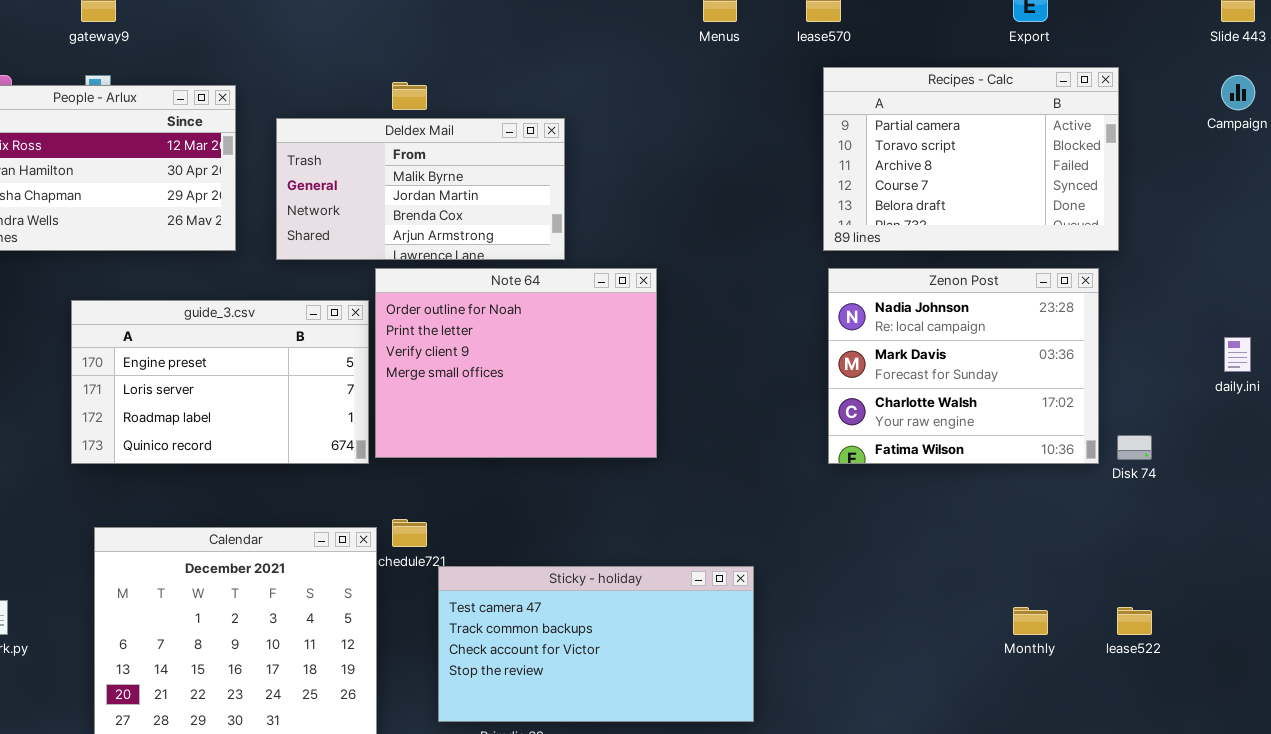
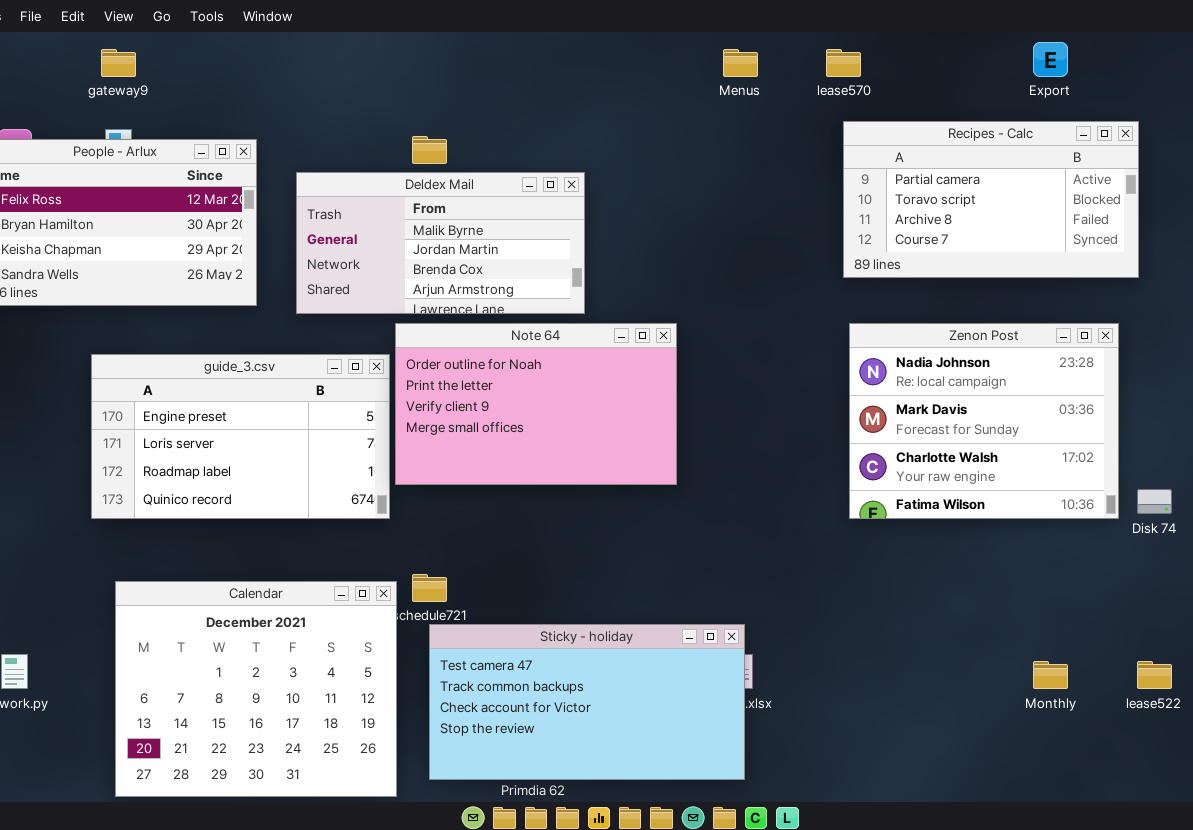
Recipes - Calc: [823,67,1119,251] -> [843,121,1139,278], resized
Note 64: [375,268,657,458] -> [395,323,677,485], resized
Sticky - holiday: [438,566,754,722] -> [429,624,745,780], moved

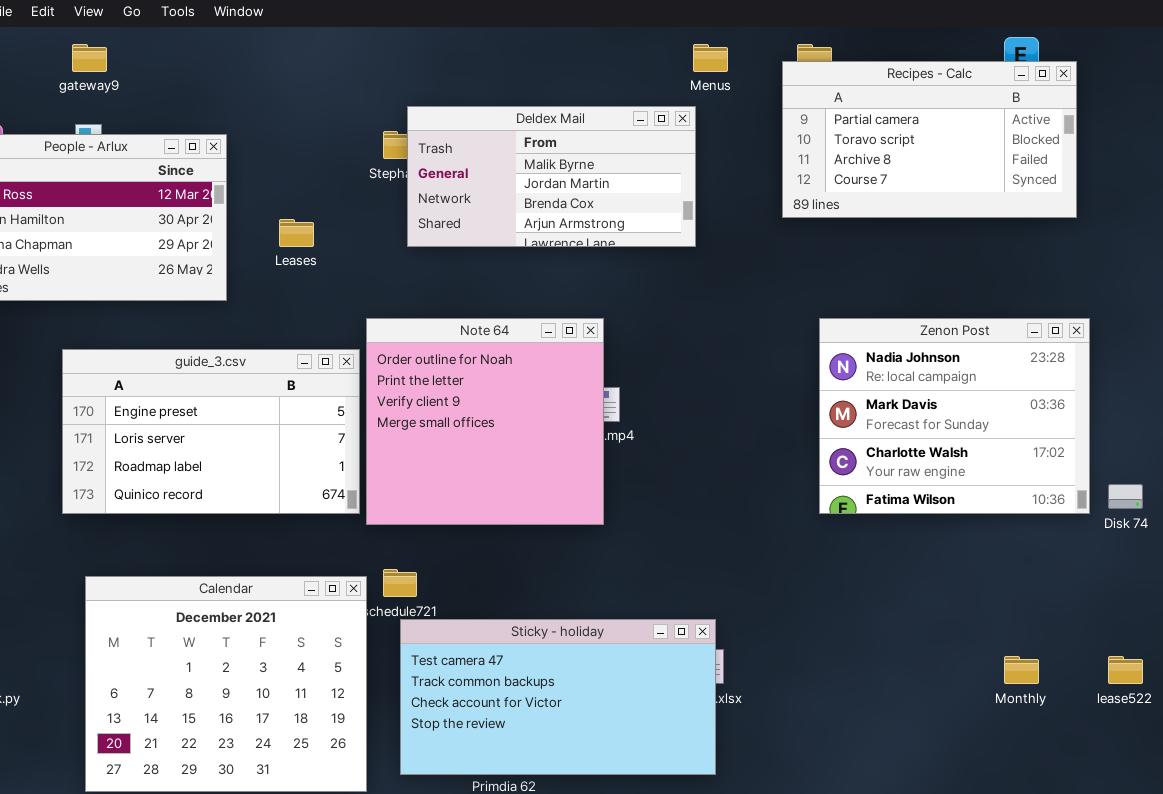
Recipes - Calc: [843,121,1139,278] -> [782,61,1077,218], moved
Deldex Mail: [296,172,585,314] -> [407,106,696,247], moved
Note 64: [395,323,677,485] -> [366,318,604,525], resized

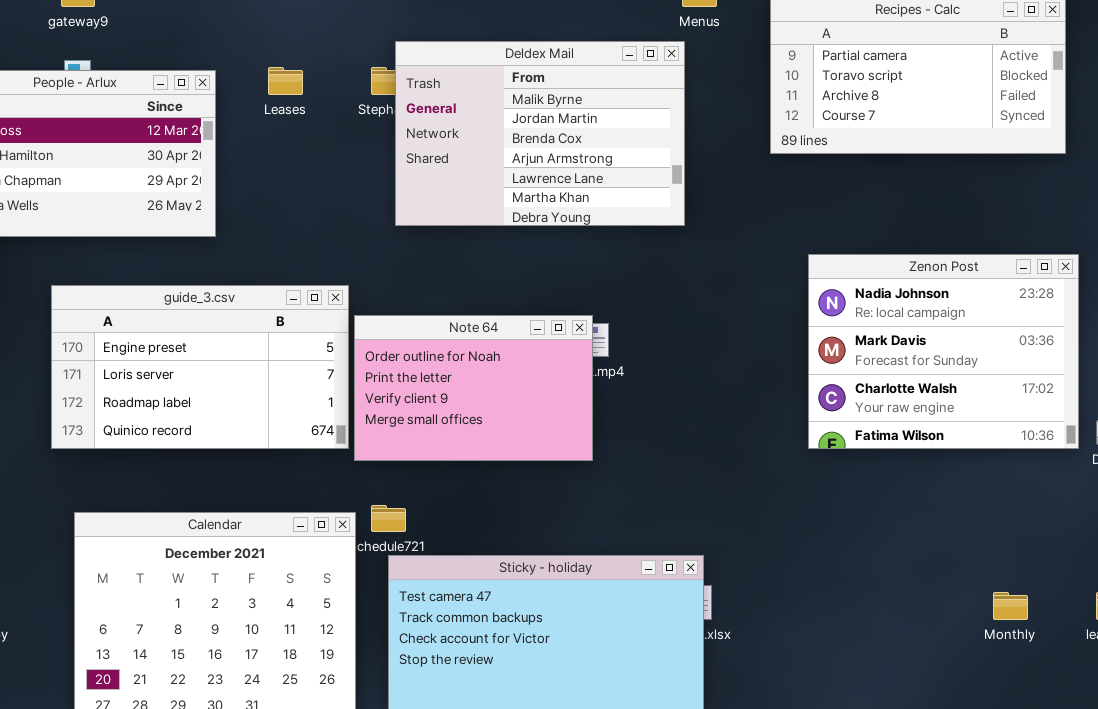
Deldex Mail: [407,106,696,247] -> [395,41,685,226], resized
Leases: [279,219,314,247] -> [268,67,303,95], moved
Note 64: [366,318,604,525] -> [354,315,593,461], resized

